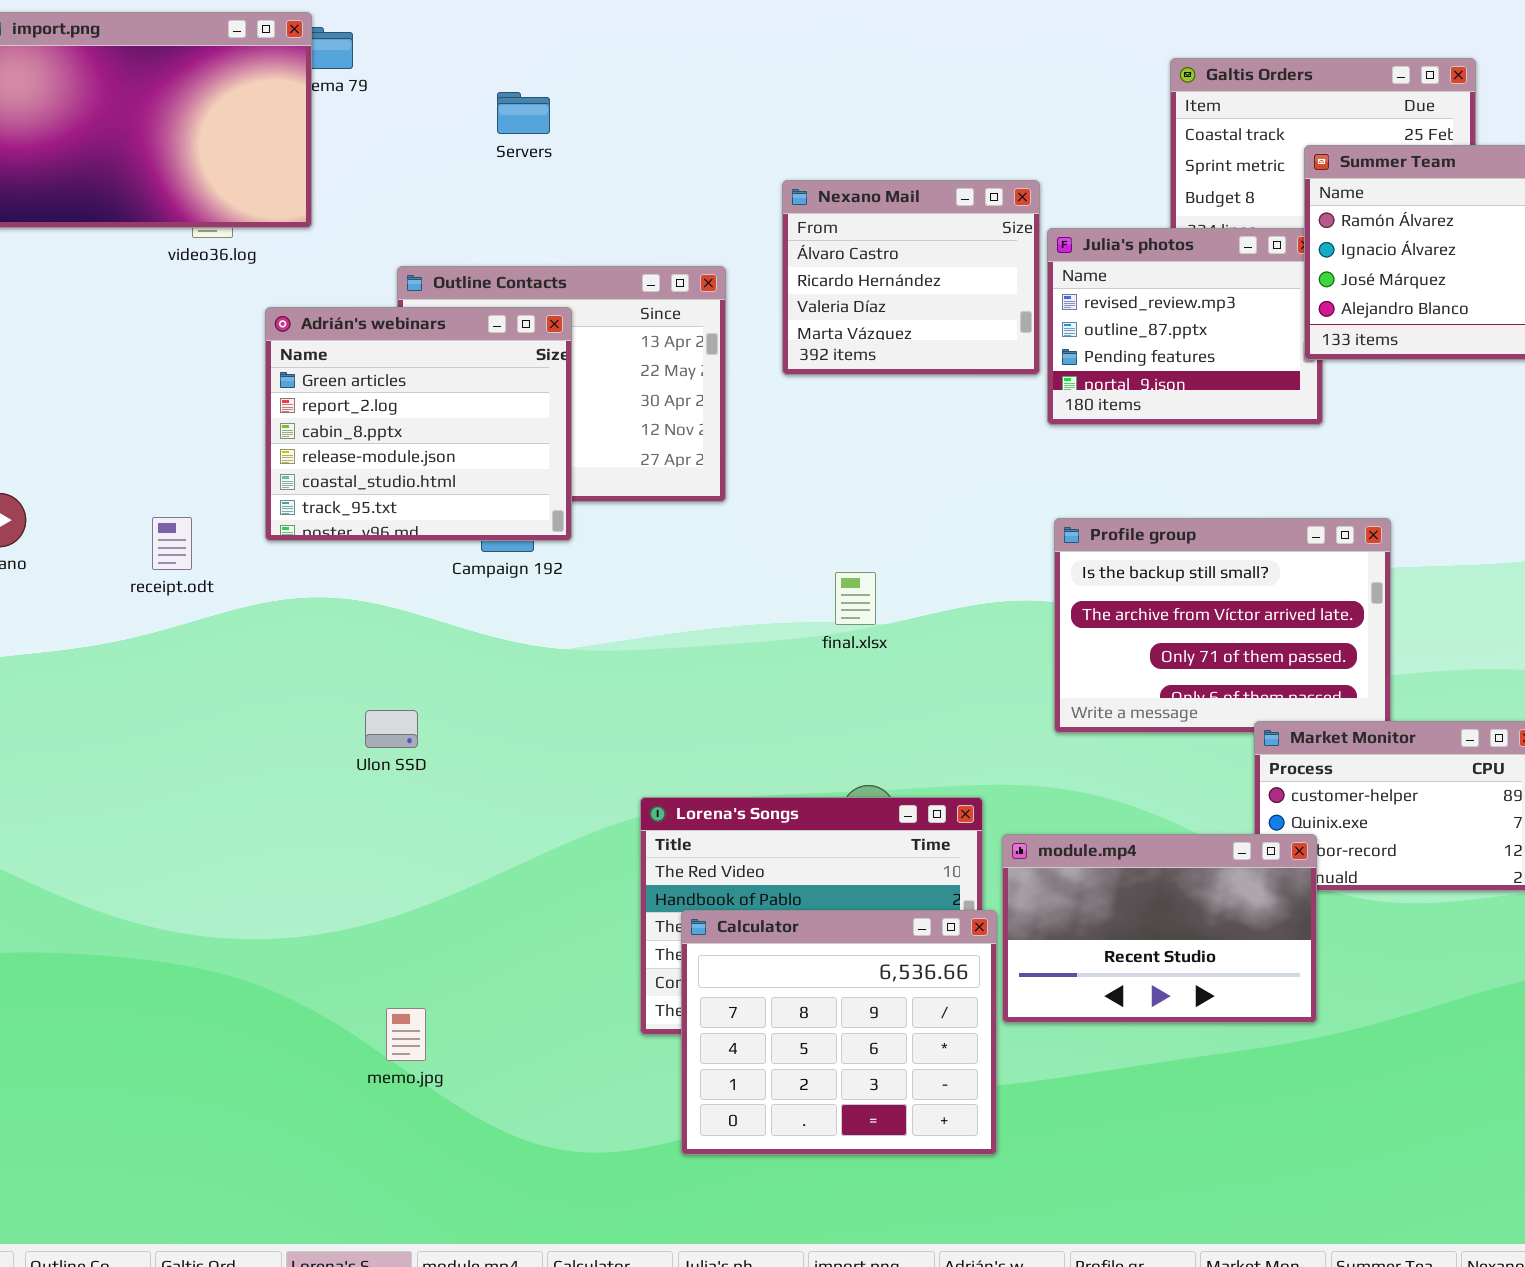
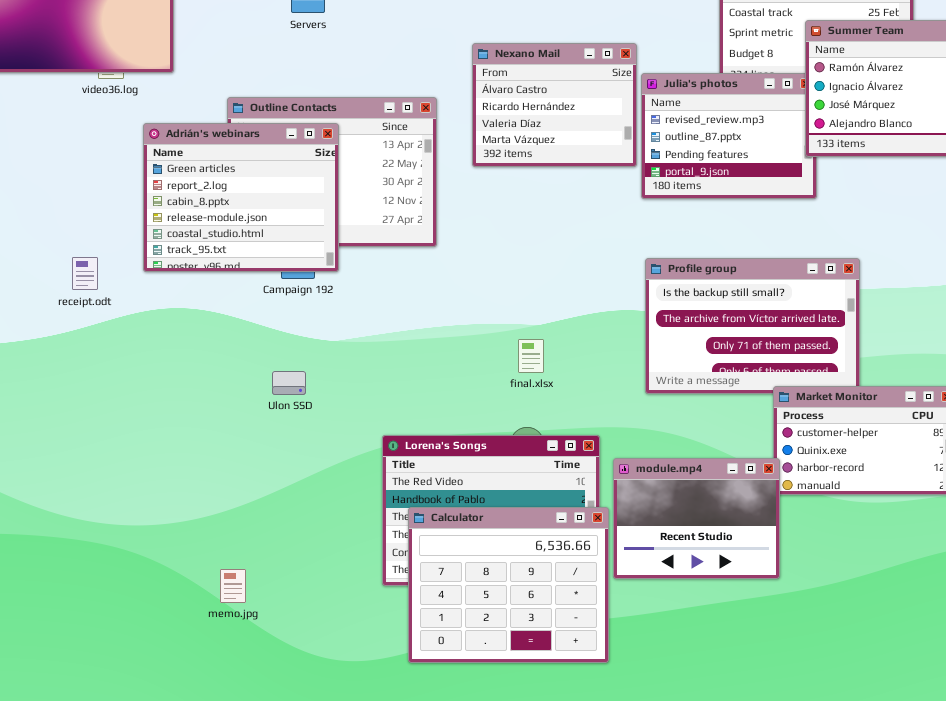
final.xlsx: [835,572,876,625] -> [518,339,544,373], moved
Ulon SSD: [365,710,418,748] -> [272,371,306,395], moved
module.mp4: [1002,834,1317,1023] -> [613,458,780,579], resized

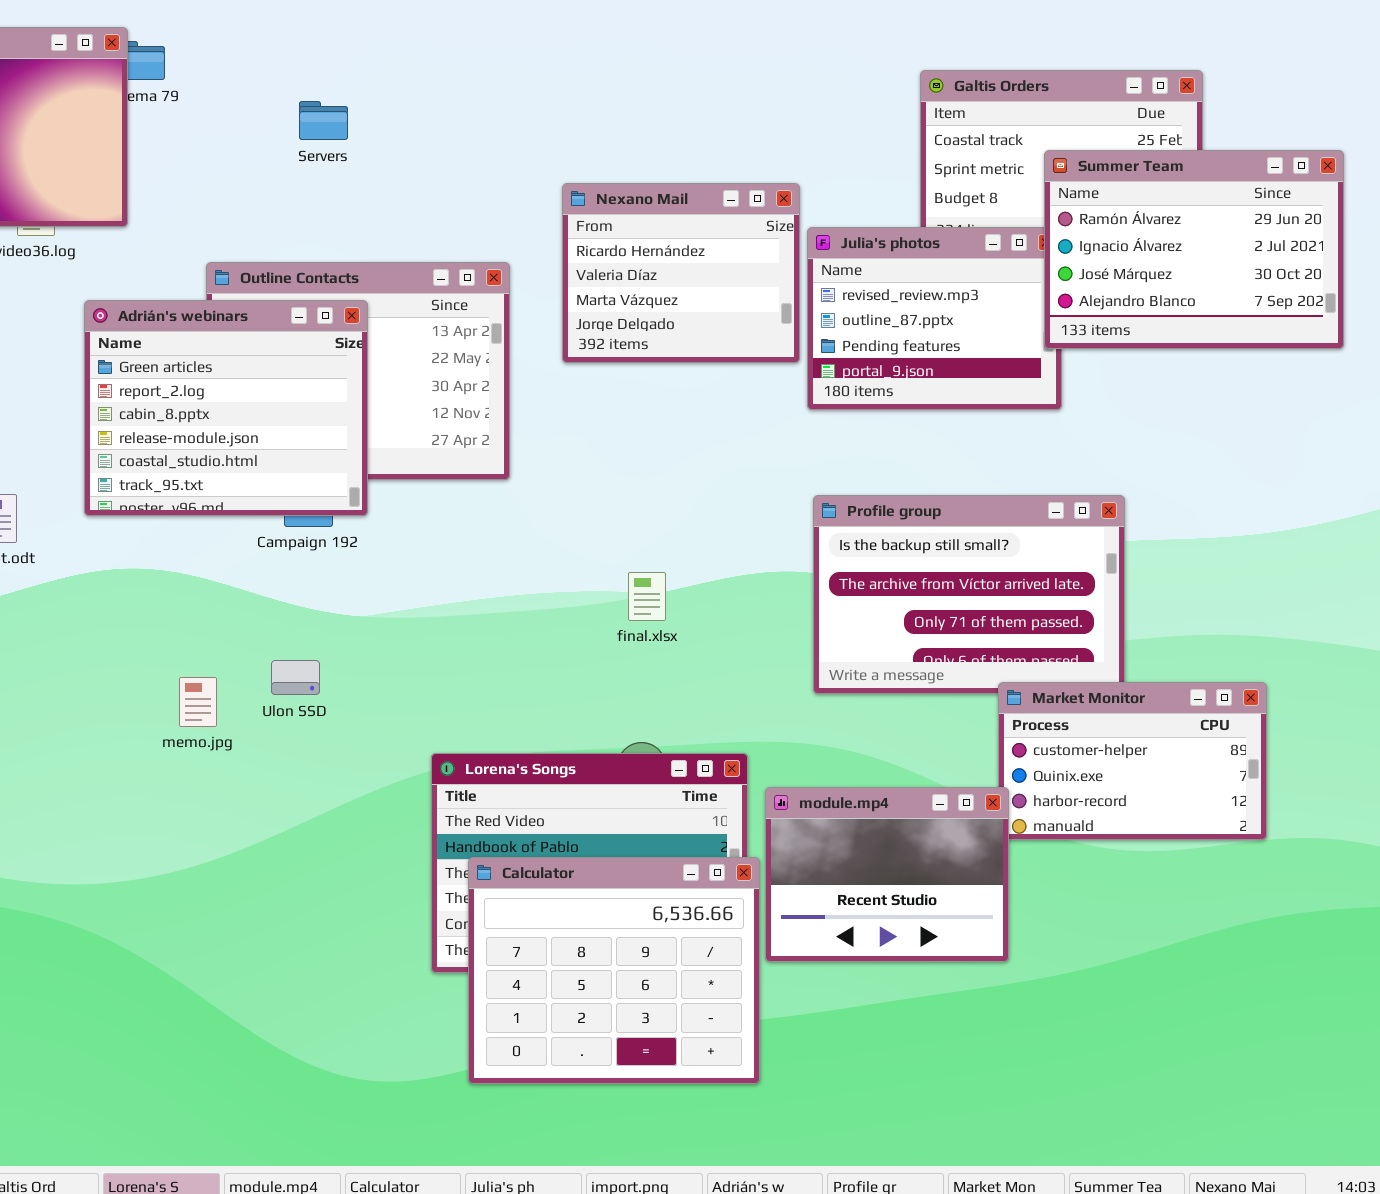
Nexano Mail: [472,43,637,167] -> [562,183,800,363], scrolled down 1 row
final.xlsx: [518,339,544,373] -> [628,572,666,621], moved
memo.jpg: [220,569,246,603] -> [179,677,217,727], moved

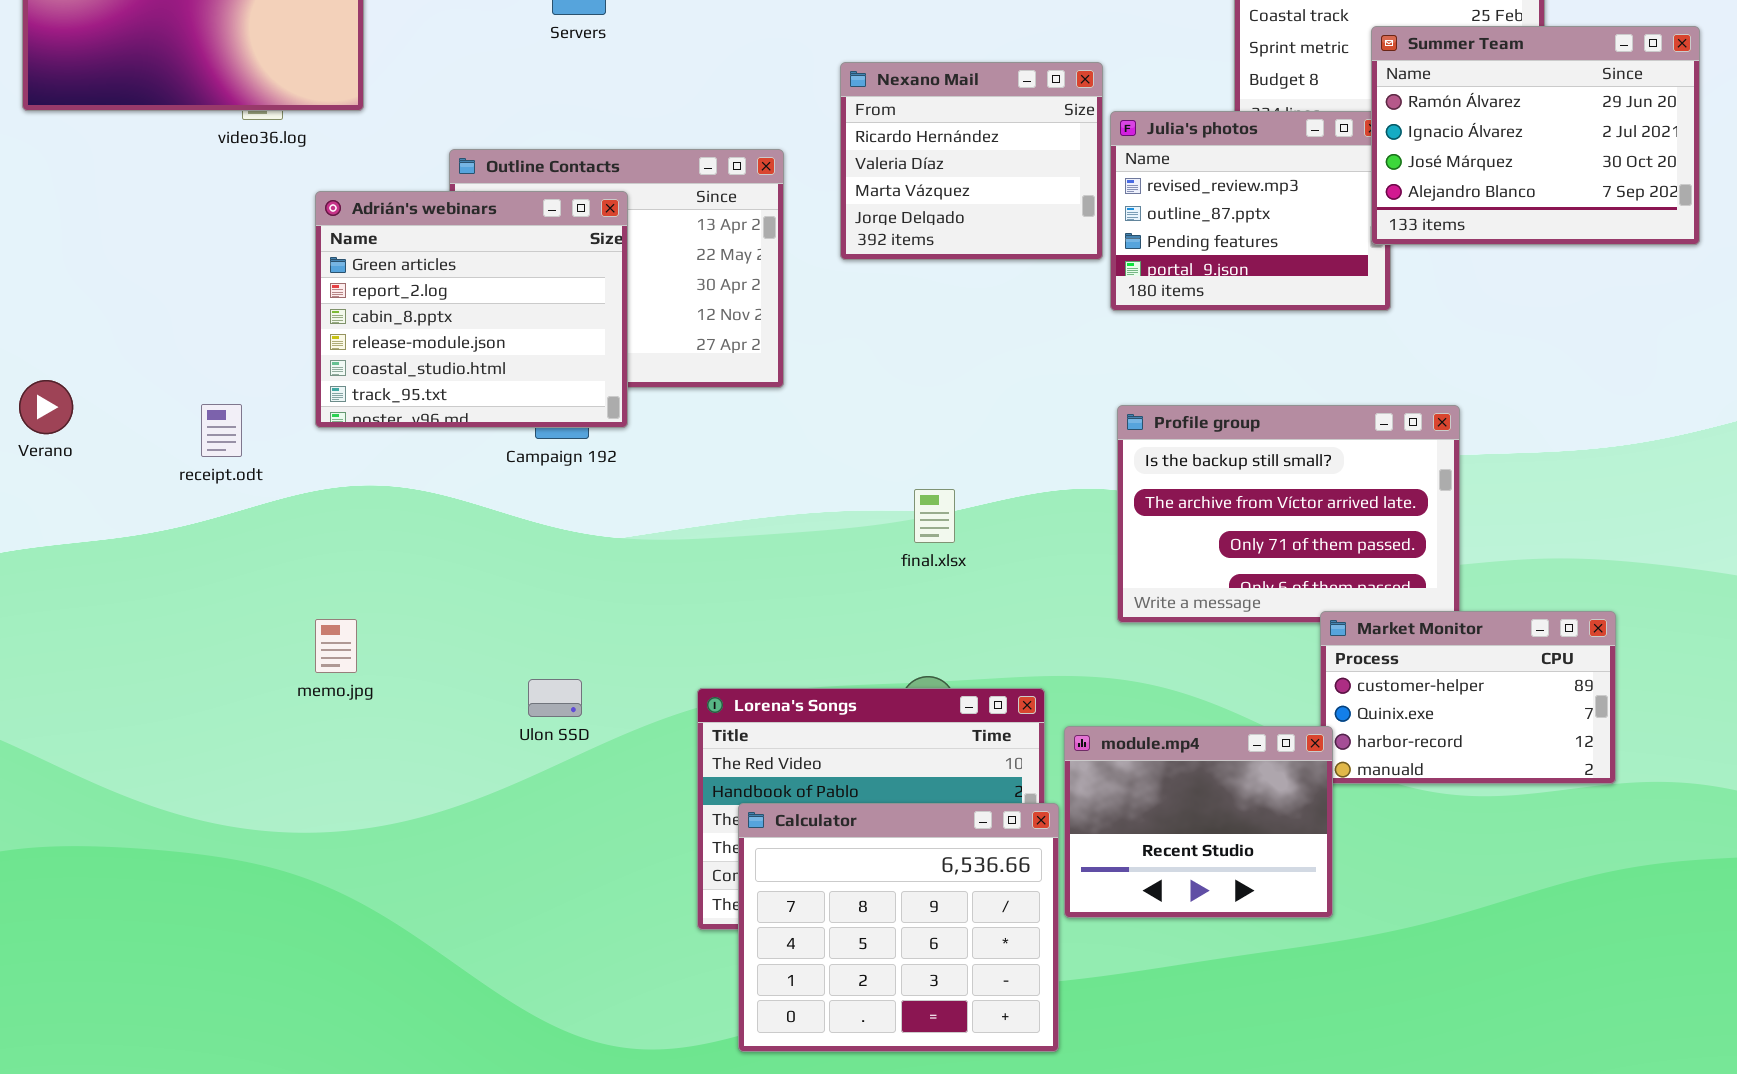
Ulon SSD: [271,660,320,695] -> [528,679,582,717], moved
memo.jpg: [179,677,217,727] -> [315,619,357,673], moved

